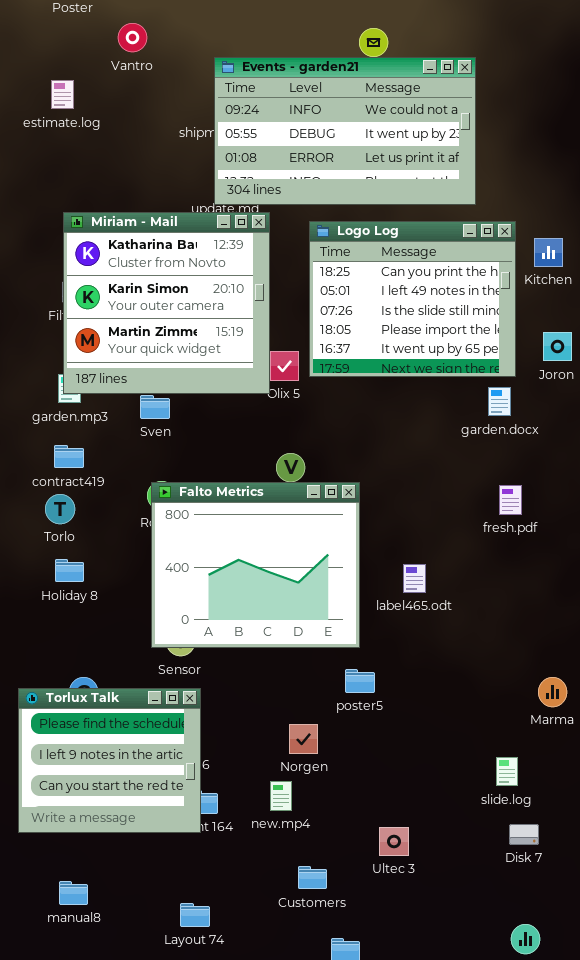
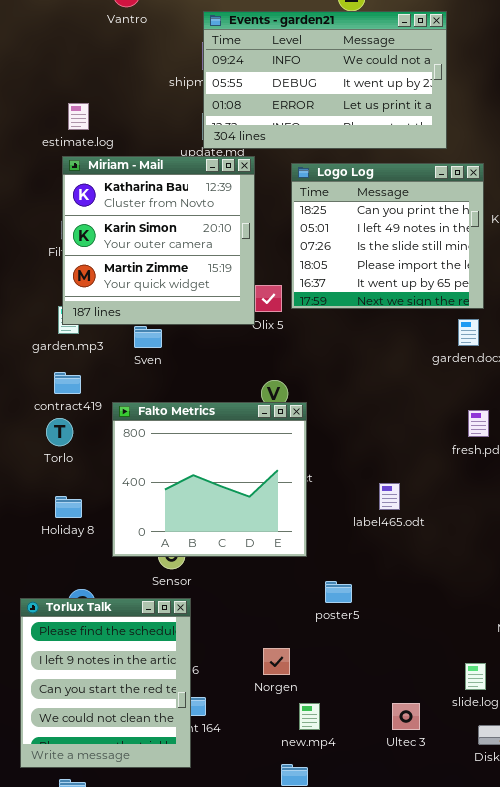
estimate.log: [51,80,74,109] -> [68,103,89,130], moved
Falto Metrics: [151,482,360,648] -> [112,402,307,557], moved
Holiday 8: [55,559,84,582] -> [55,496,82,518], moved
Torlux Talk: [18,688,201,833] -> [20,598,191,768], resized
Norgen: [289,724,318,754] -> [263,648,290,675], moved
new.mp4: [270,781,292,811] -> [299,703,320,730], moved
Ultec 3: [379,827,409,856] -> [392,703,420,730], moved

